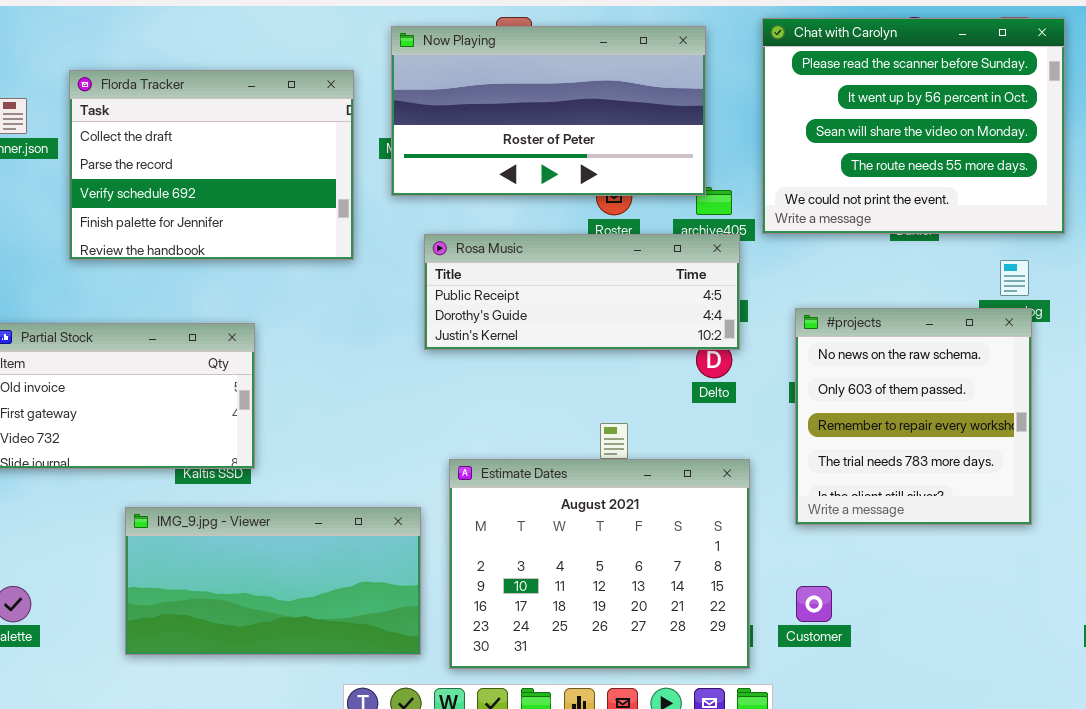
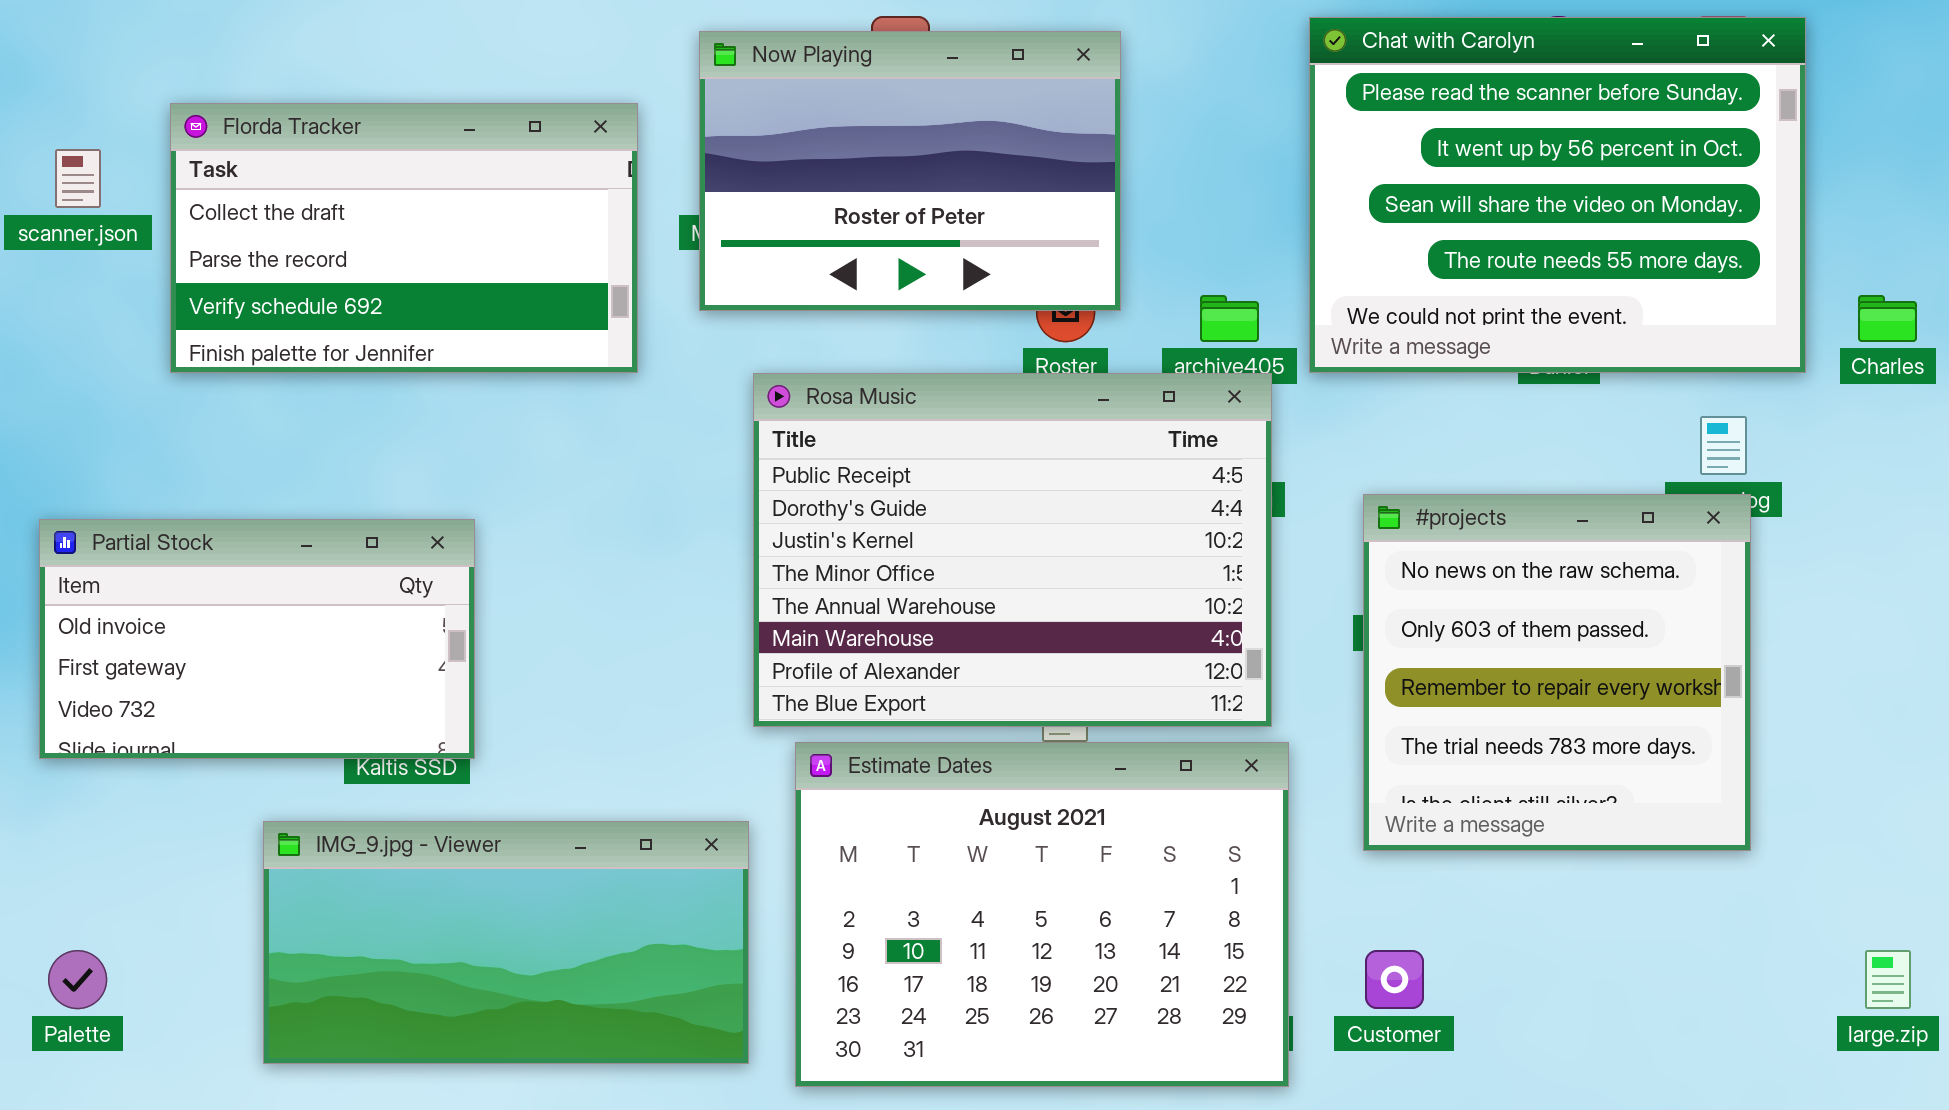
Now Playing: [391,26,706,196] -> [699,31,1121,311], resized
Florda Tracker: [69,70,354,260] -> [170,103,638,373], resized
Rosa Music: [424,234,740,350] -> [753,373,1272,727], resized

